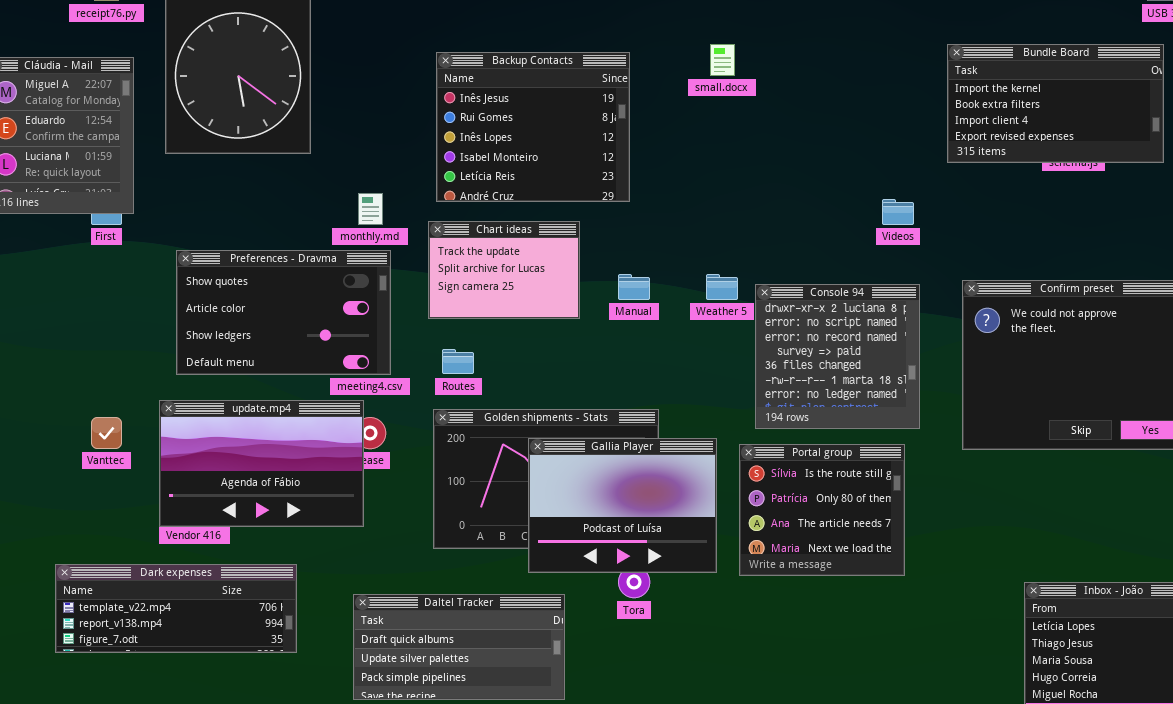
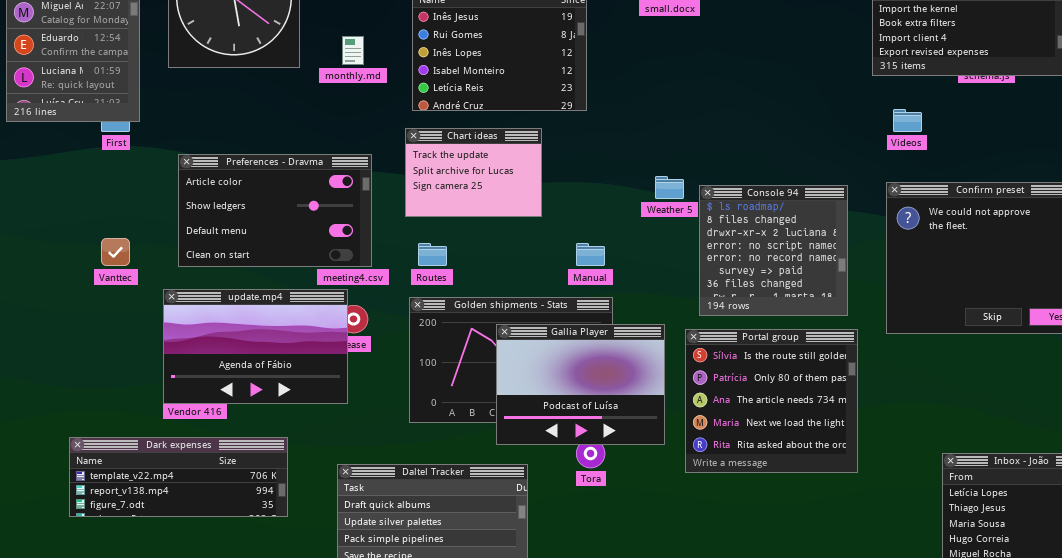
monthly.md: [358,193,383,225] -> [342,36,364,65], moved
Videos: [882,199,914,225] -> [893,109,922,132], moved
Preferences - Dravma: [176,250,391,375] -> [178,154,372,267], scrolled down 1 row
Manual: [618,274,650,300] -> [576,243,605,266], moved
Console 94: [755,284,920,429] -> [699,185,848,316], scrolled up 2 rows
Vanttec: [91,417,122,449] -> [101,238,130,266], moved
Portal group: [739,444,905,576] -> [685,329,858,473], resized

